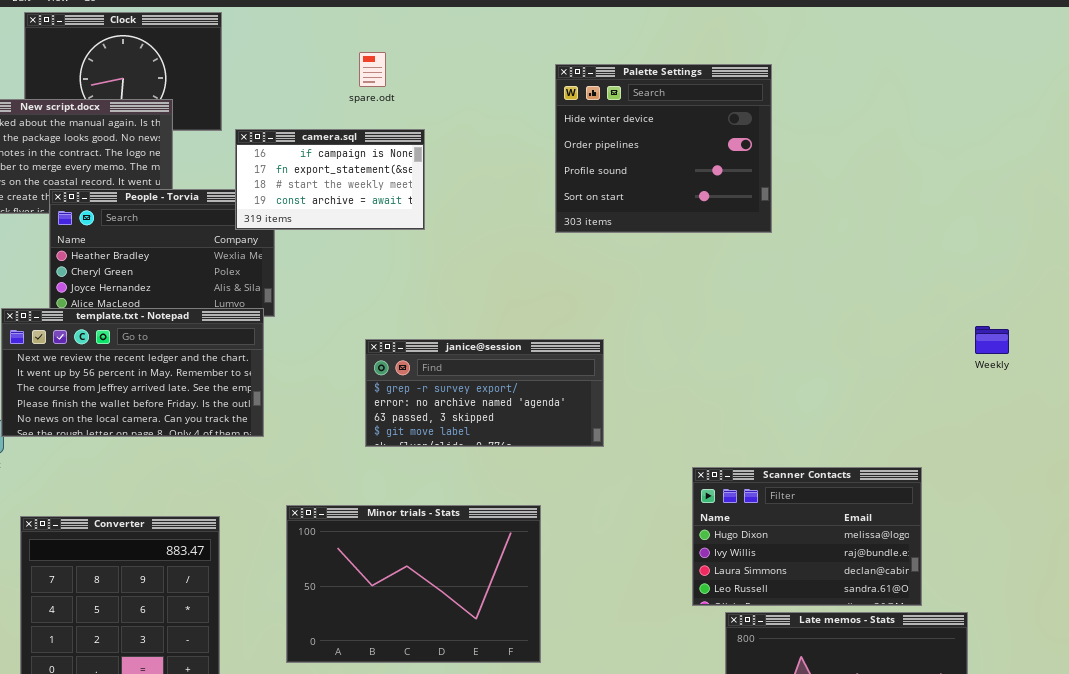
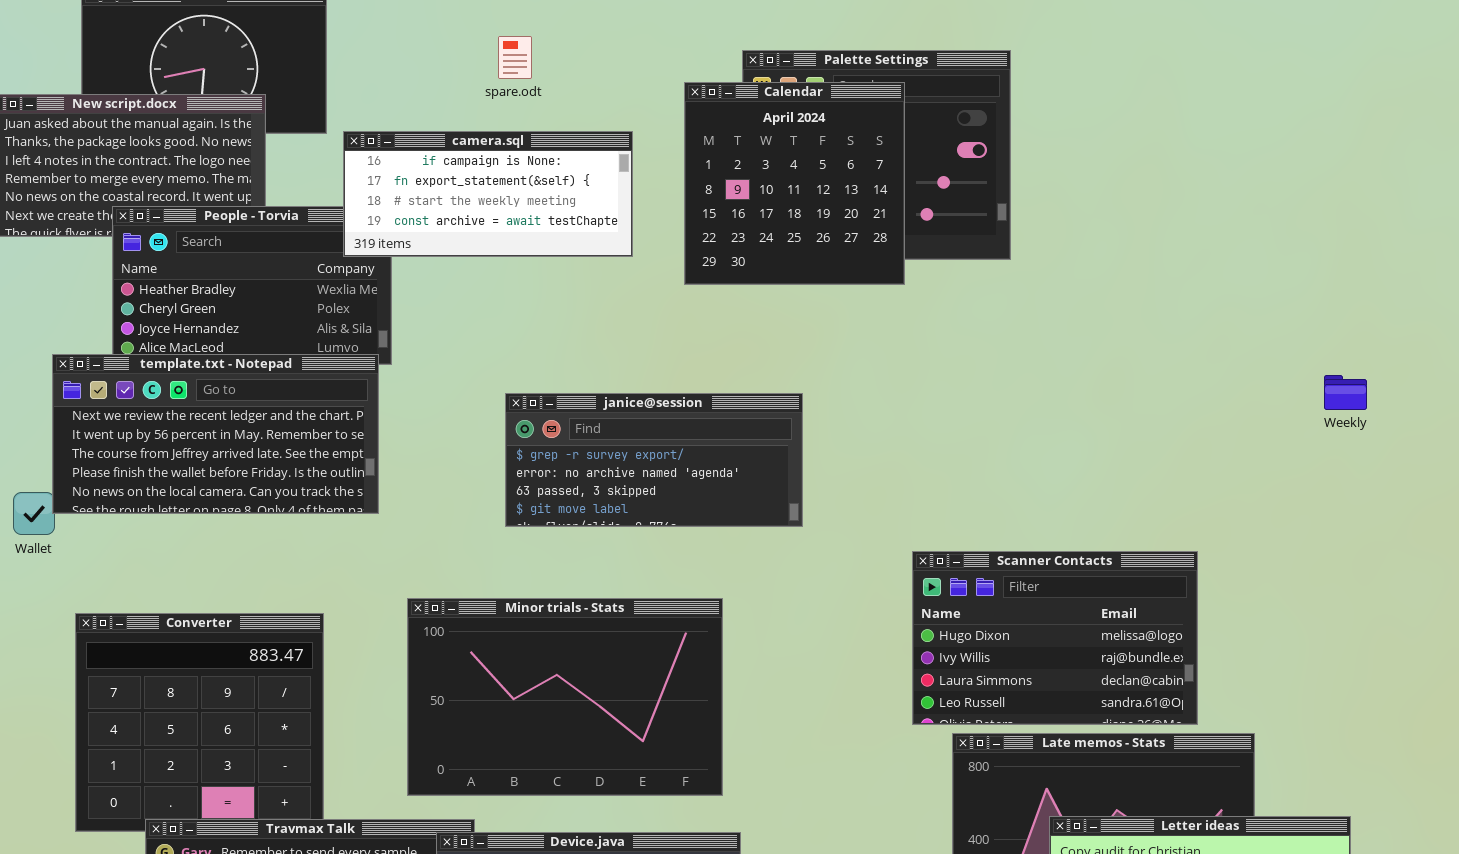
Calendar: none -> [684,82,905,285], opened
camera.sql: [235,129,425,230] -> [343,131,633,257], resized
Weekly: [975,326,1009,354] -> [1324,375,1367,410], moved

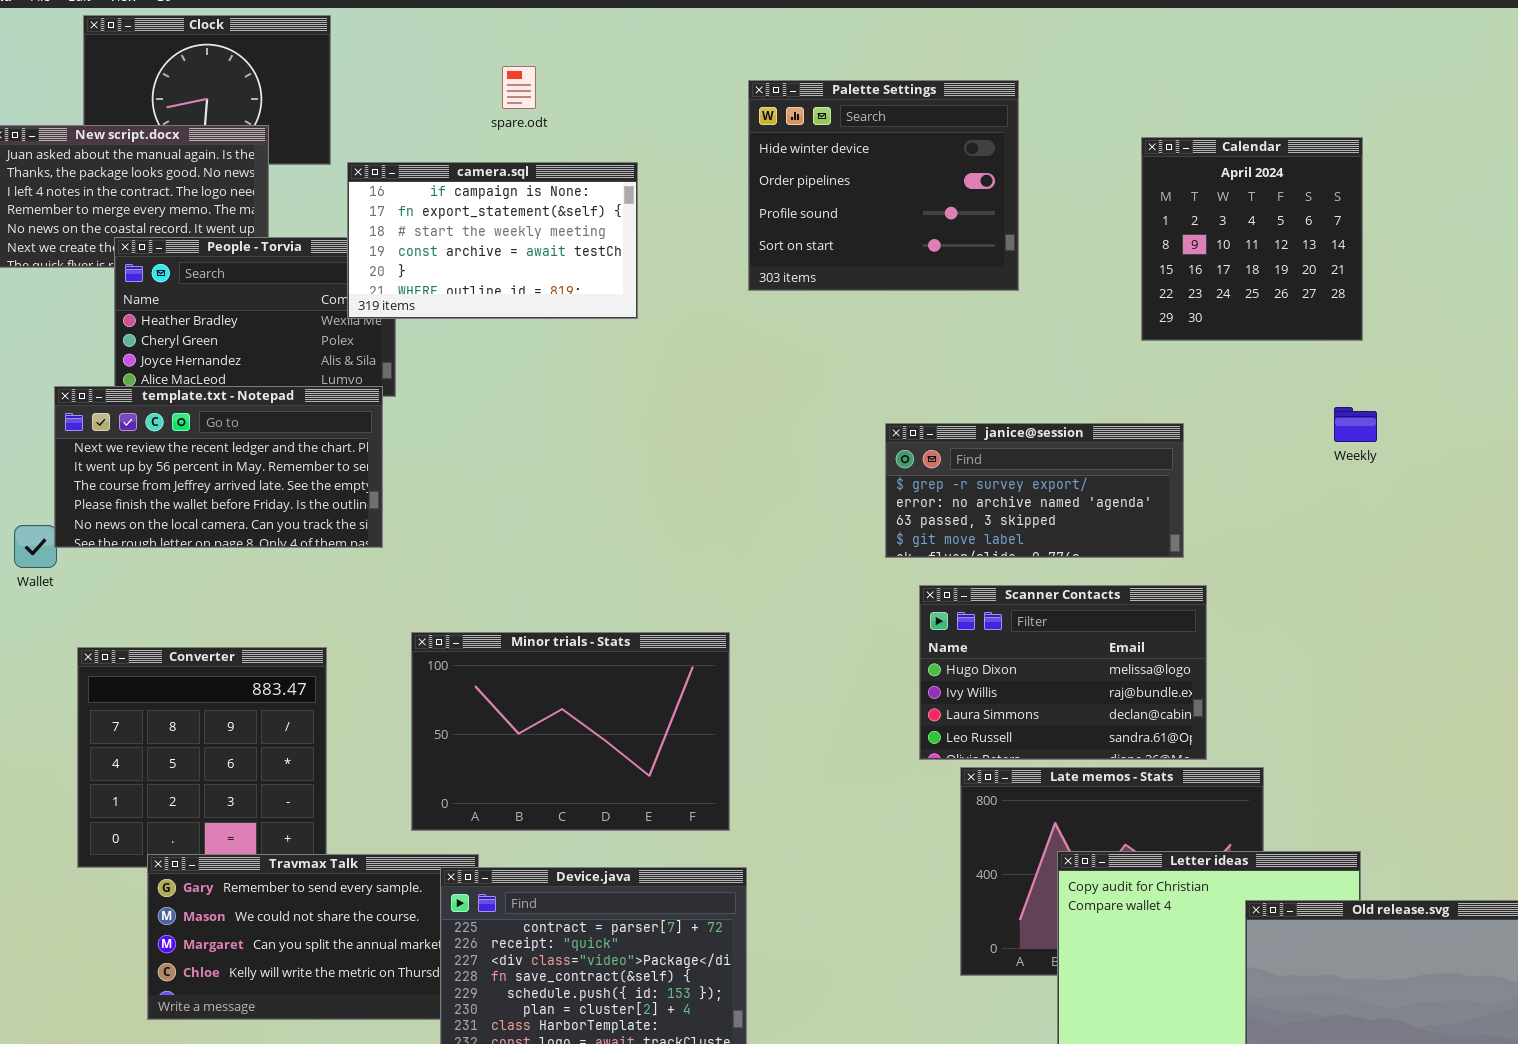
Calendar: [684,82,905,285] -> [1141,137,1363,341], moved
camera.sql: [343,131,633,257] -> [347,162,638,319], resized
janice@session: [505,393,803,527] -> [885,423,1184,558], moved

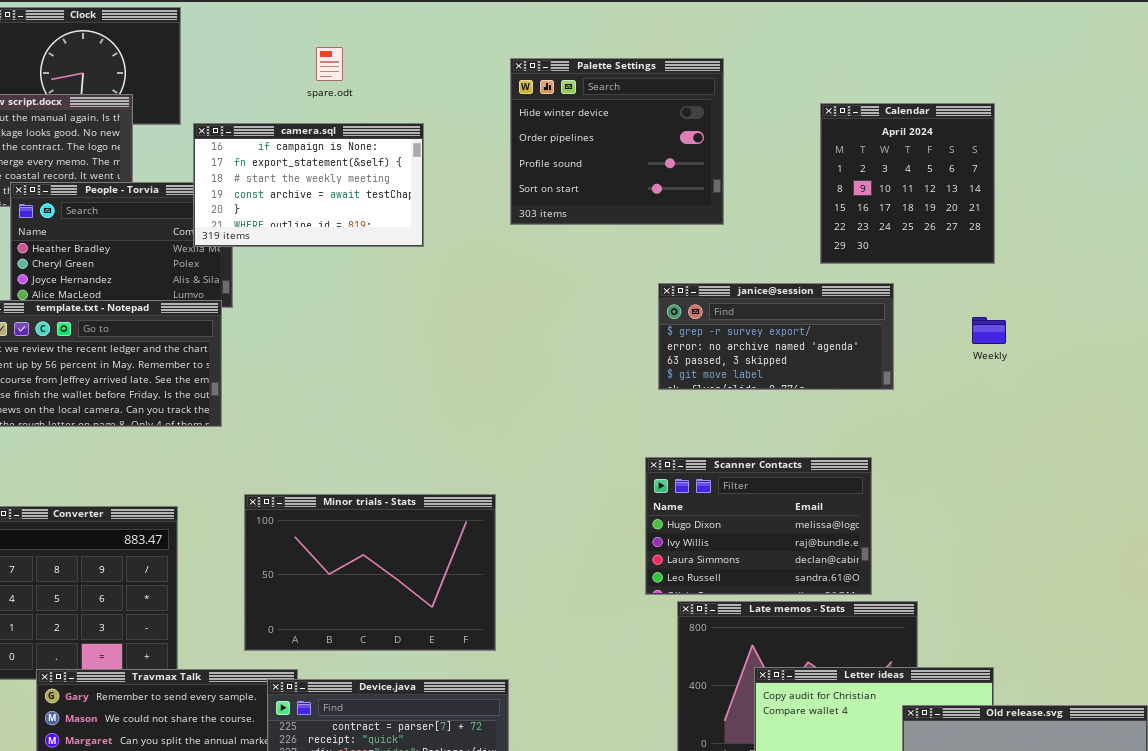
janice@session: [885,423,1184,558] -> [658,283,894,390], moved

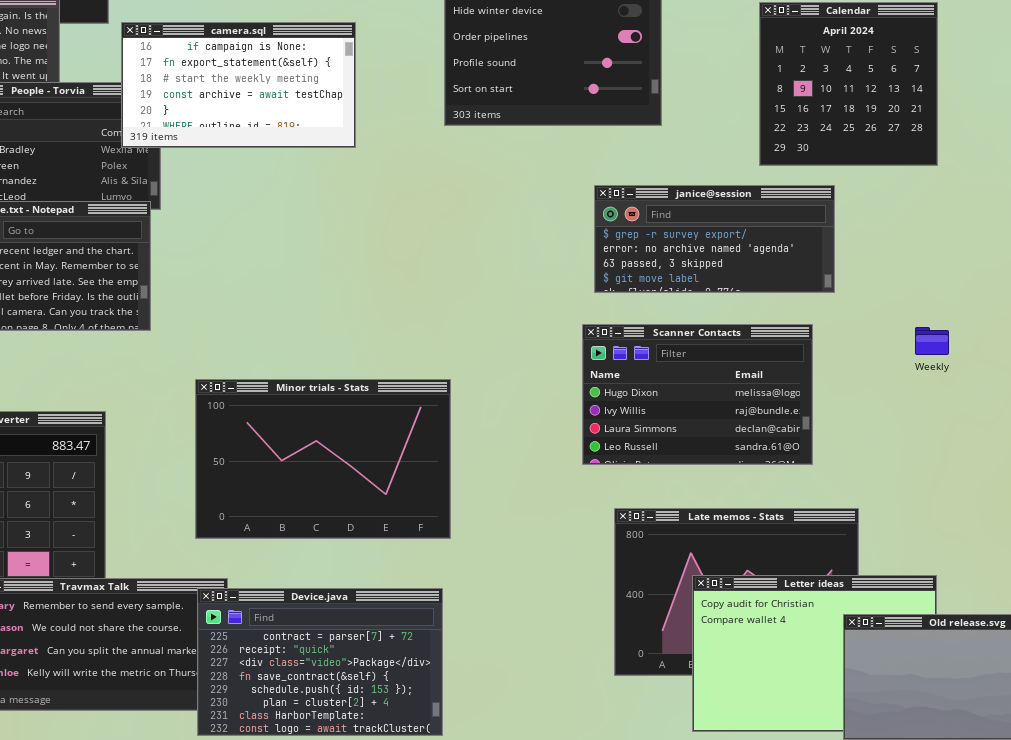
Weekly: [972,317,1006,344] -> [915,327,949,355], moved
Scanner Contacts: [645,457,872,595] -> [582,324,813,465], moved
Minor trials - Stats: [244,494,496,651] -> [195,379,451,539], moved

